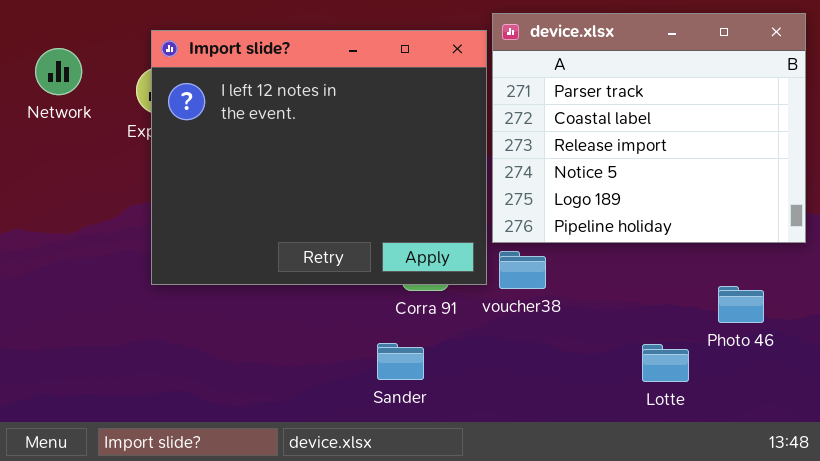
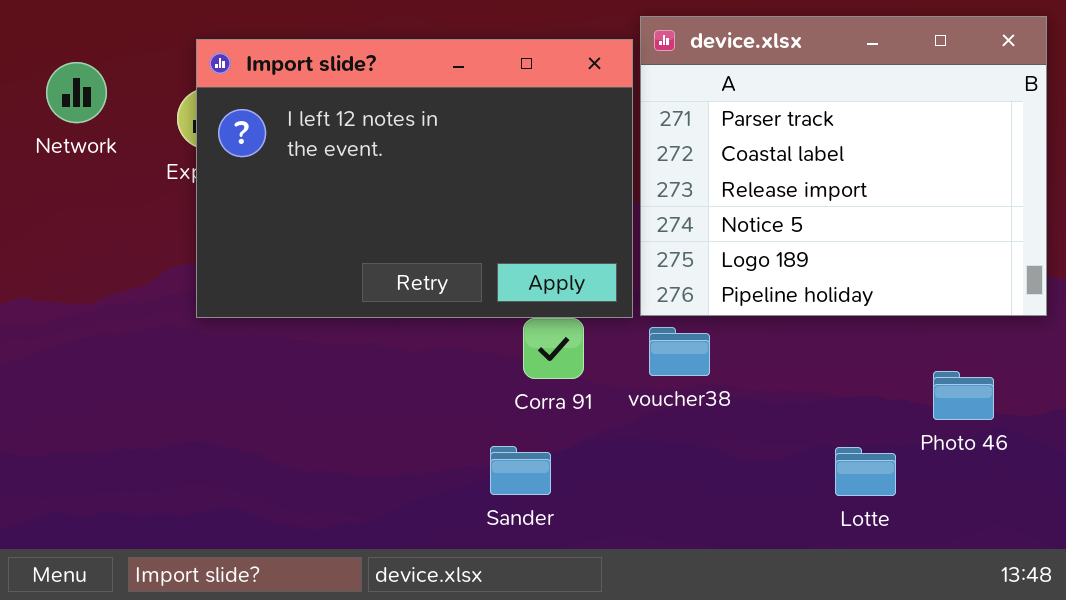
Import slide?: [151,30,487,285] -> [196,39,633,318], resized

